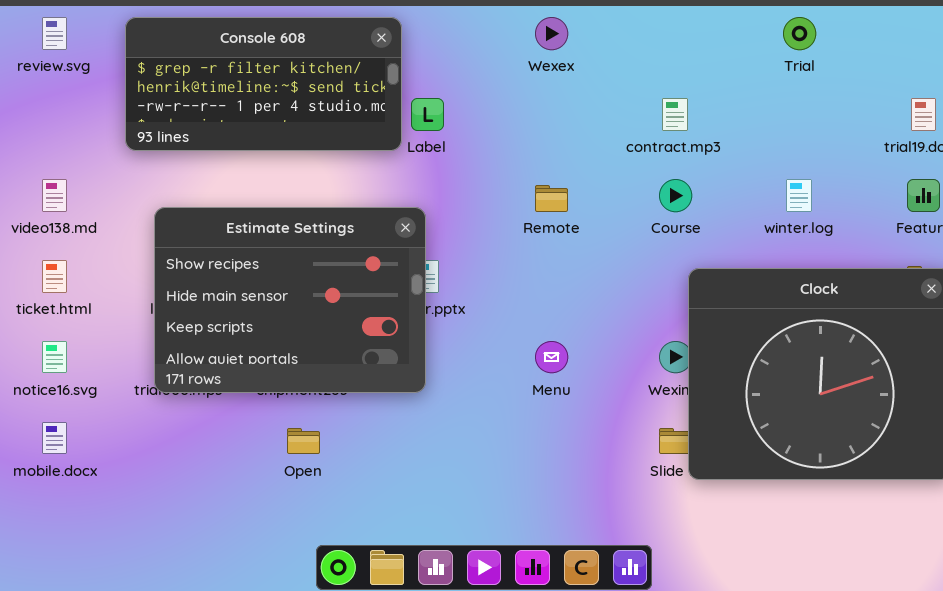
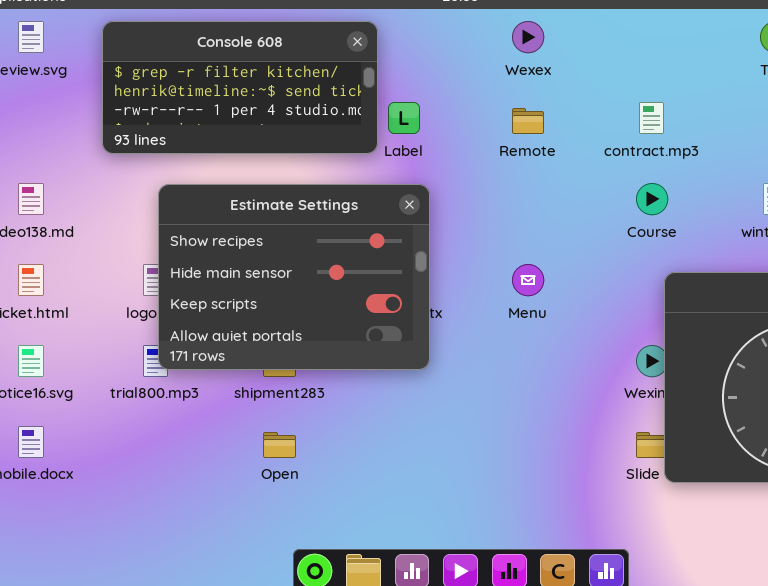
Remote: [535,185,568,212] -> [512,108,544,134], moved
Estimate Settings: [154,207,426,393] -> [158,184,430,370], moved
Menu: [535,341,568,373] -> [512,264,544,296], moved

